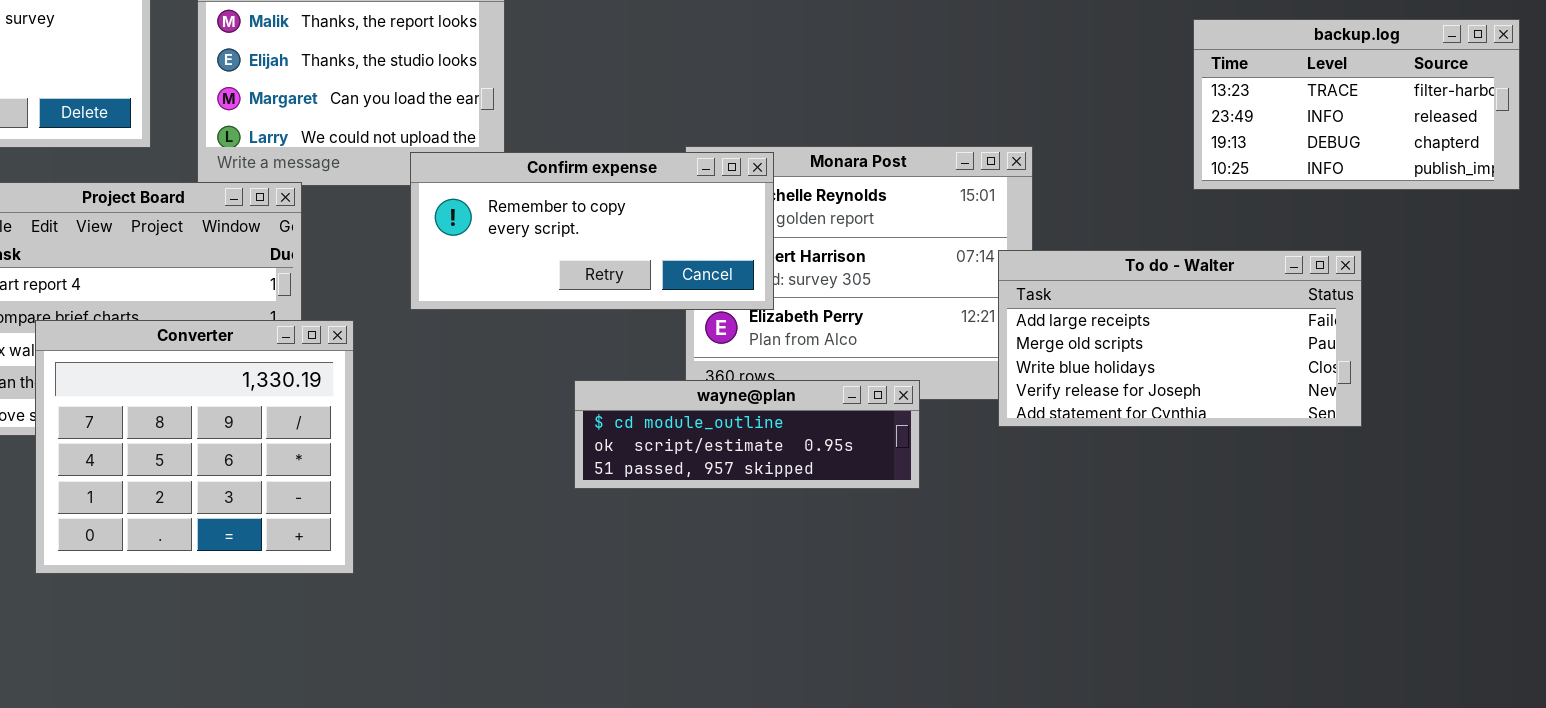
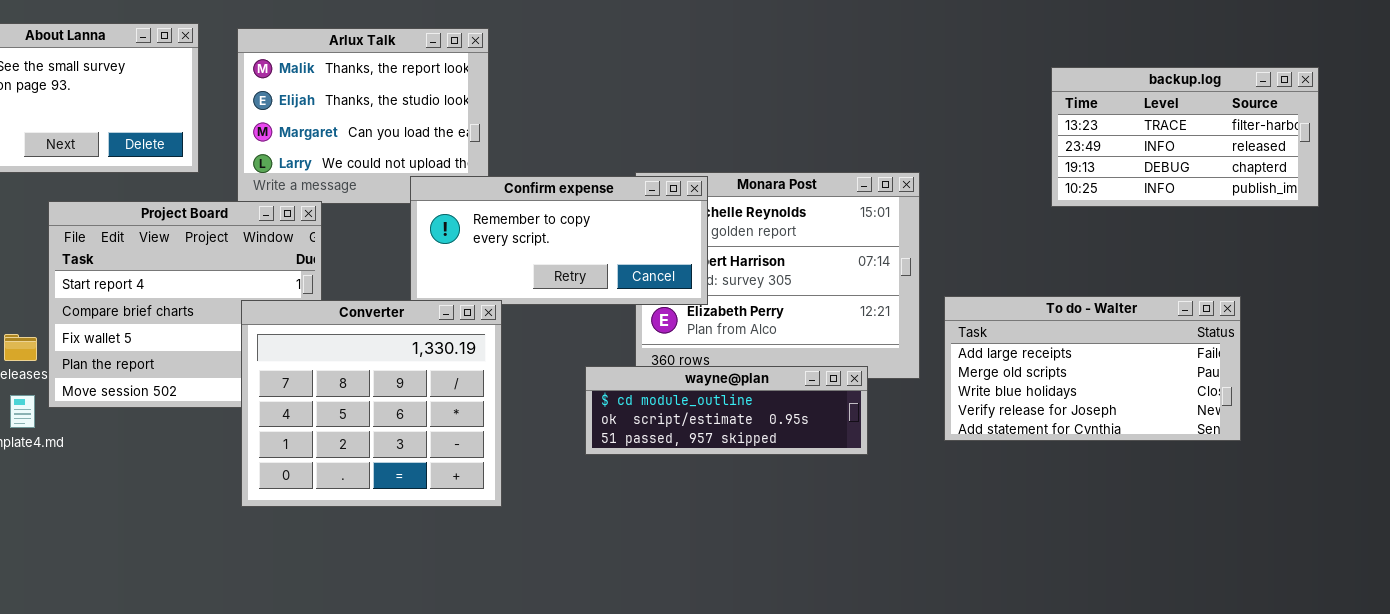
To do - Walter: [998,250,1362,427] -> [944,296,1241,441], moved
Converter: [35,320,354,574] -> [241,300,502,507], moved
wayne@plan: [574,380,920,489] -> [585,366,868,455], moved

